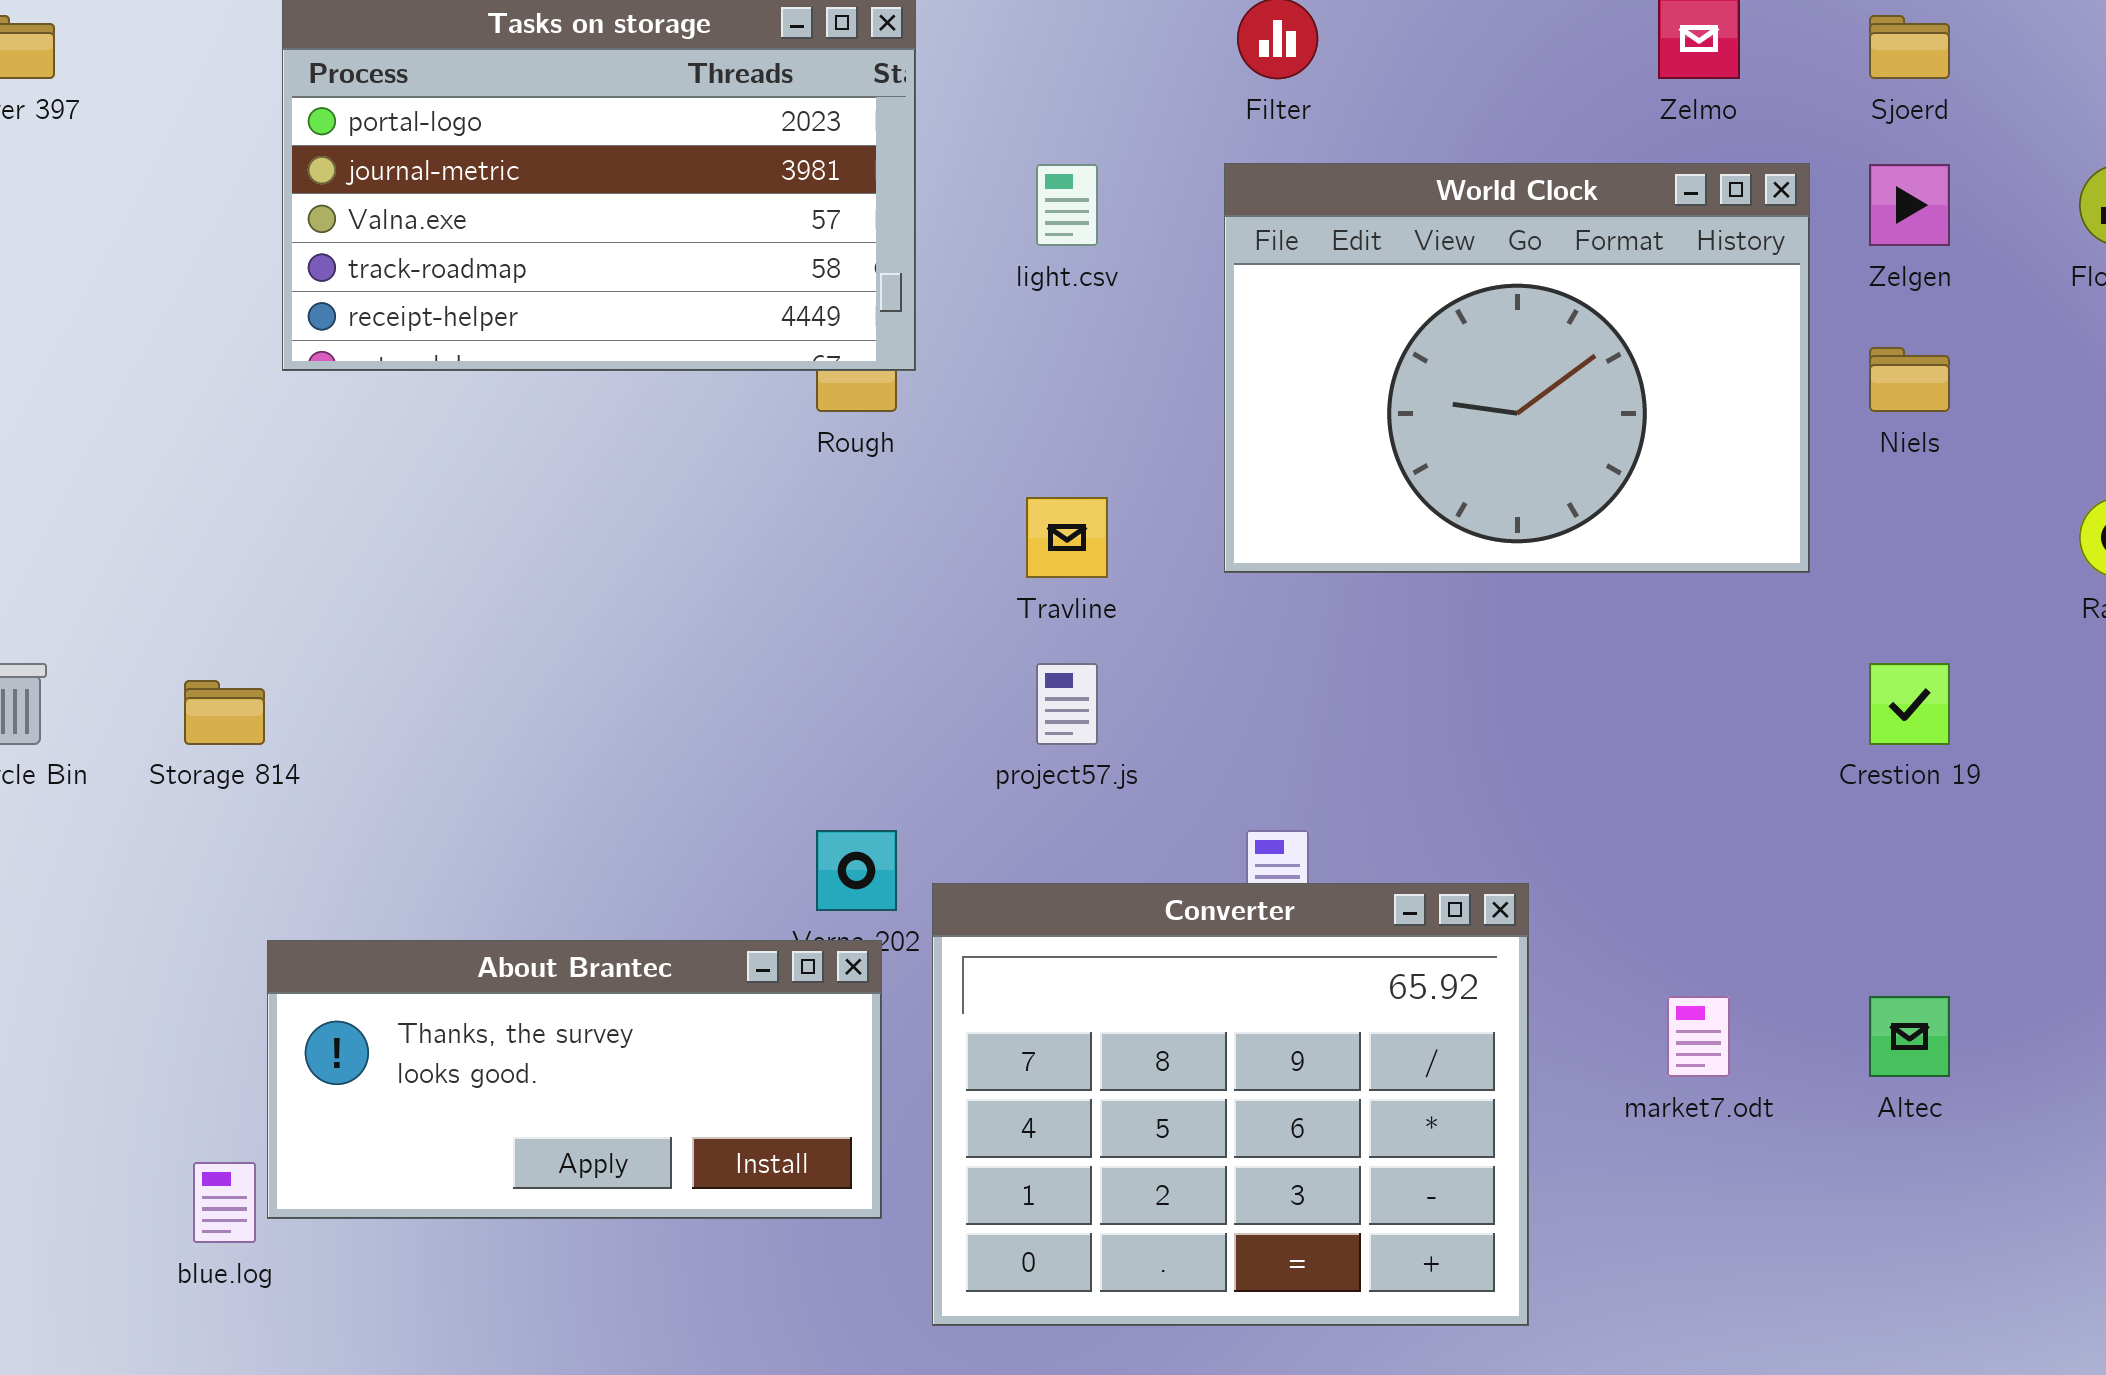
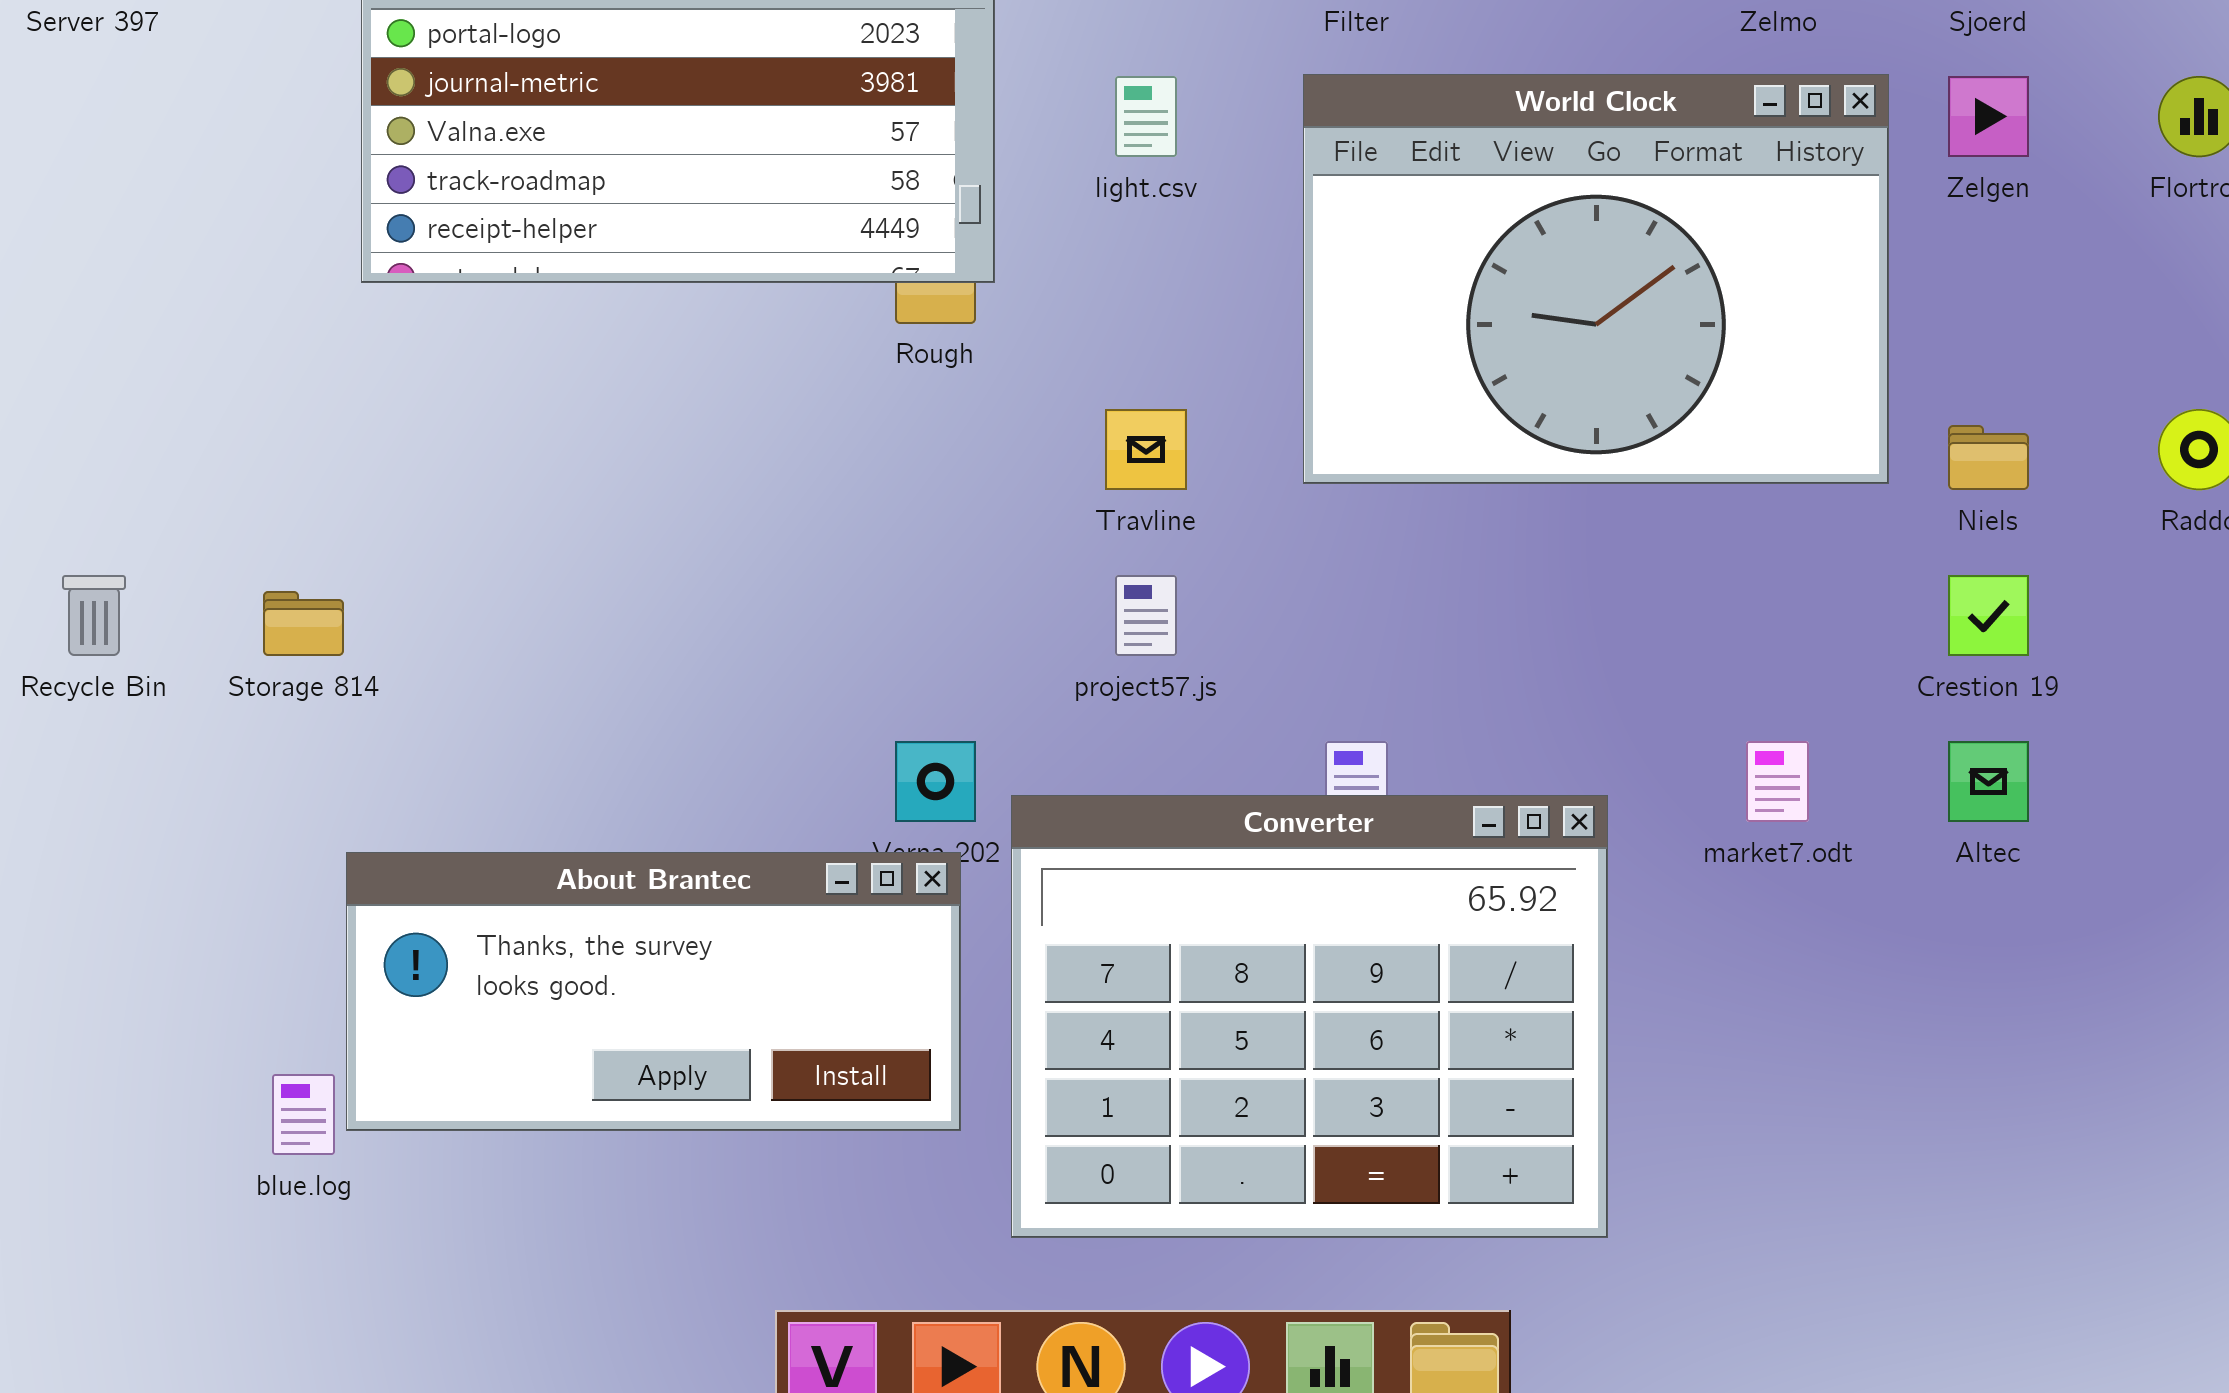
Niels: [1869,347,1950,412] -> [1948,425,2029,490], moved
market7.odt: [1667,996,1730,1077] -> [1746,741,1809,822], moved
Altec: [1869,996,1950,1077] -> [1948,741,2029,822], moved

